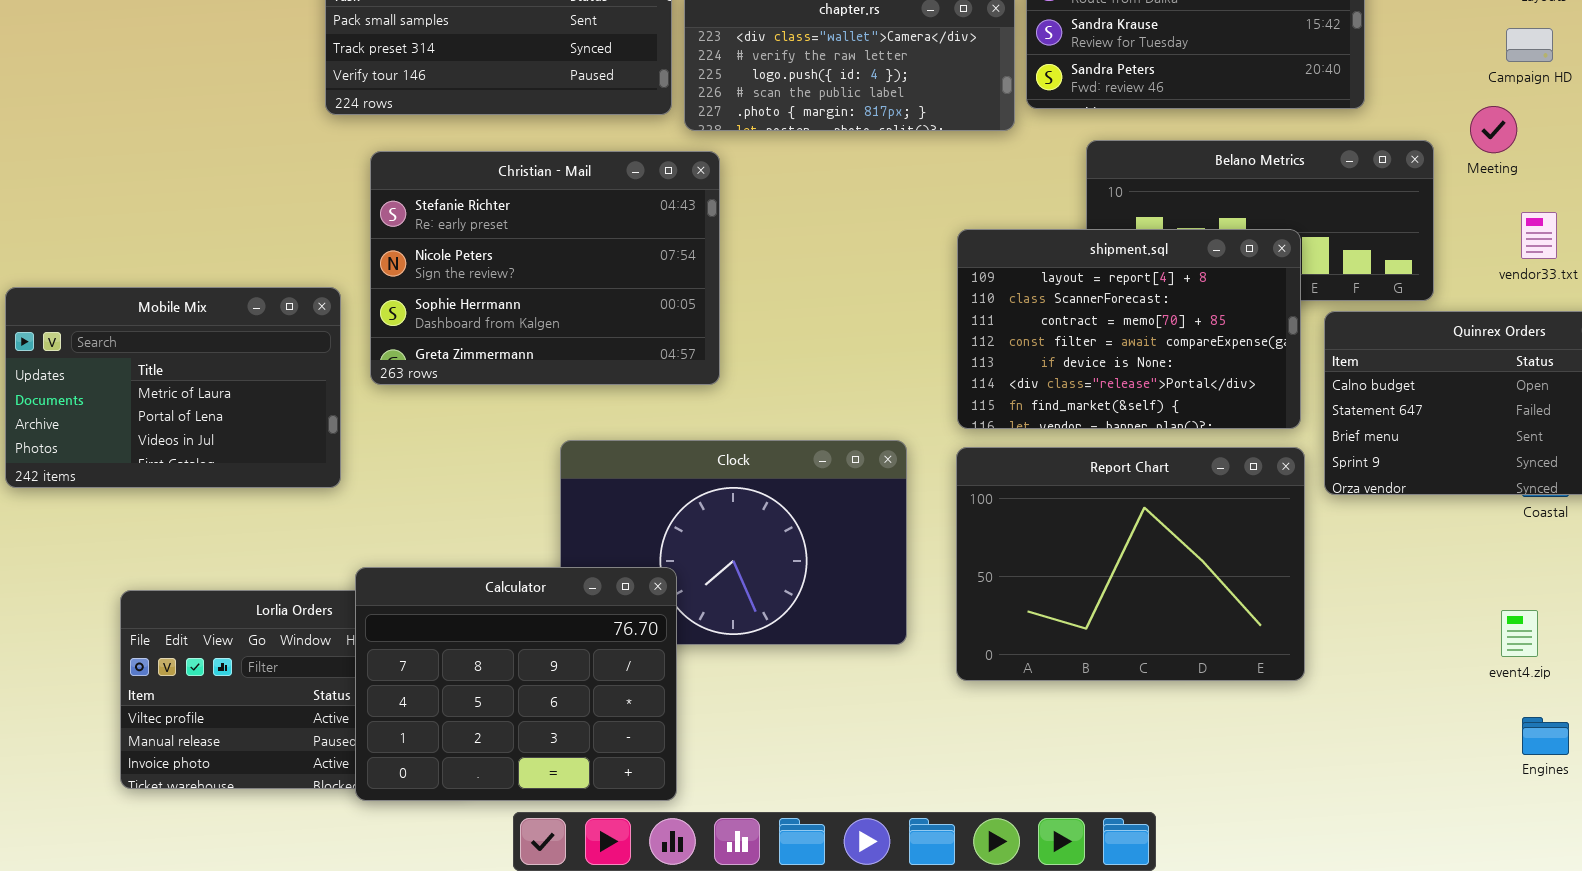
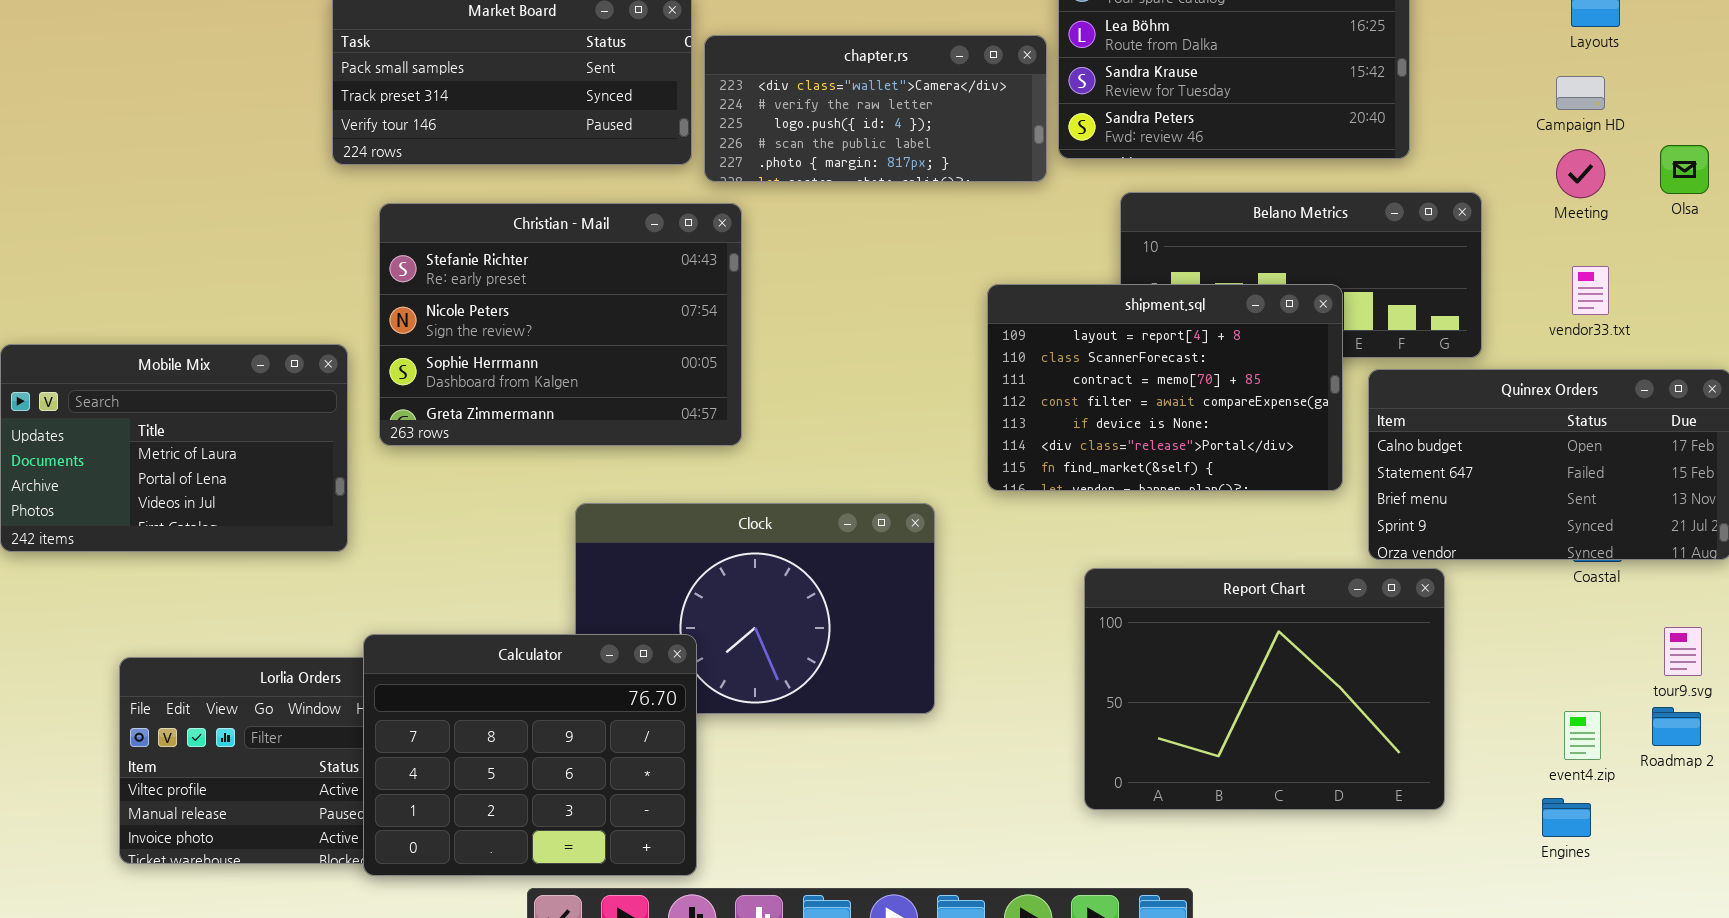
Meeting: [1470,106,1517,153] -> [1556,149,1605,198], moved
Report Chart: [956,447,1305,681] -> [1084,568,1445,810], moved
event4.zip: [1501,610,1538,657] -> [1564,711,1601,760], moved
Engines: [1522,717,1569,755] -> [1542,798,1591,837], moved

